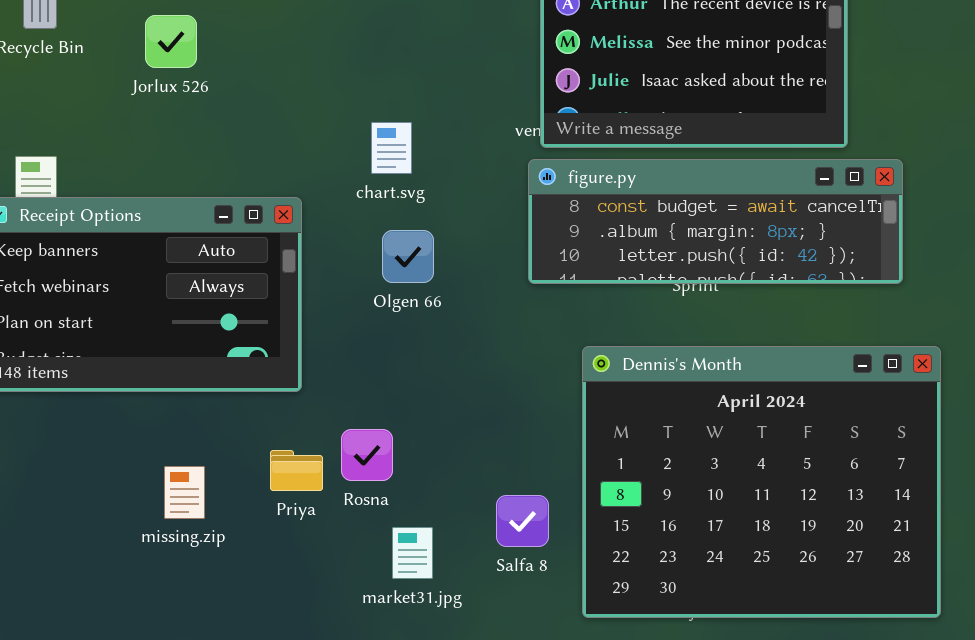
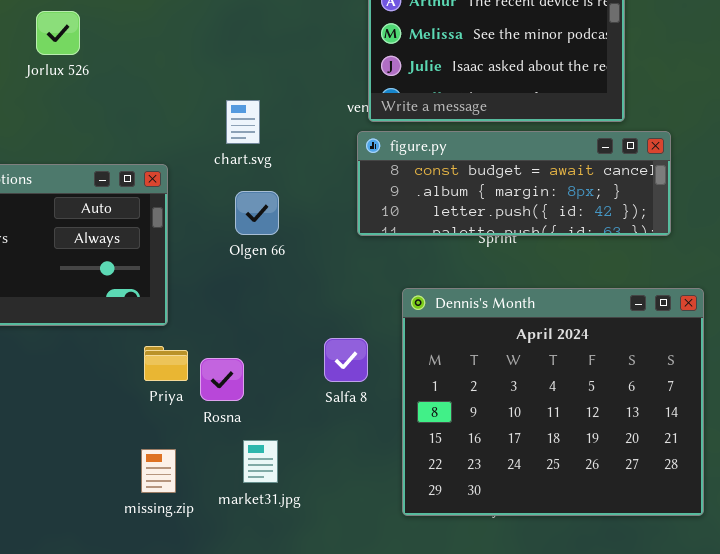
Priya: [270,450,323,491] -> [144,346,188,381], moved
missing.zip: [164,466,205,519] -> [141,449,176,493], moved
Salfa 8: [496,495,549,547] -> [324,338,368,382], moved

